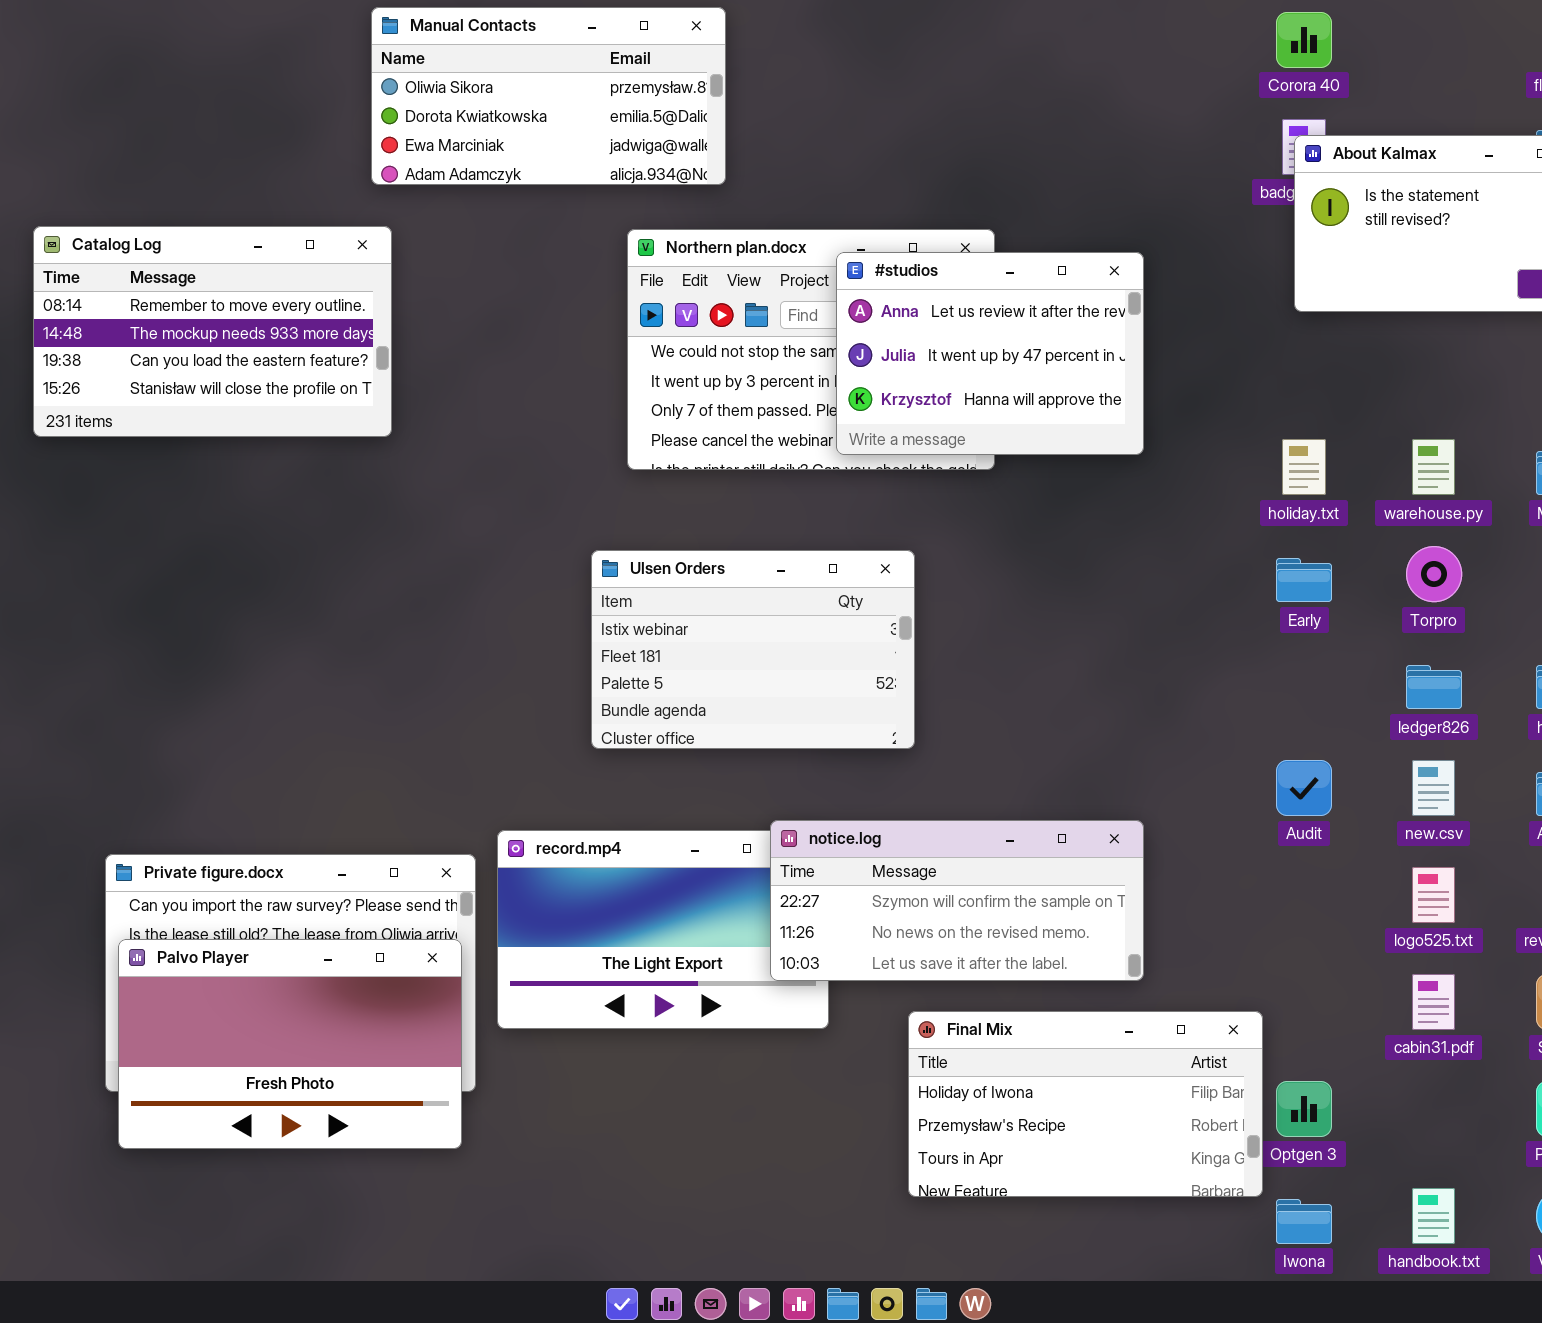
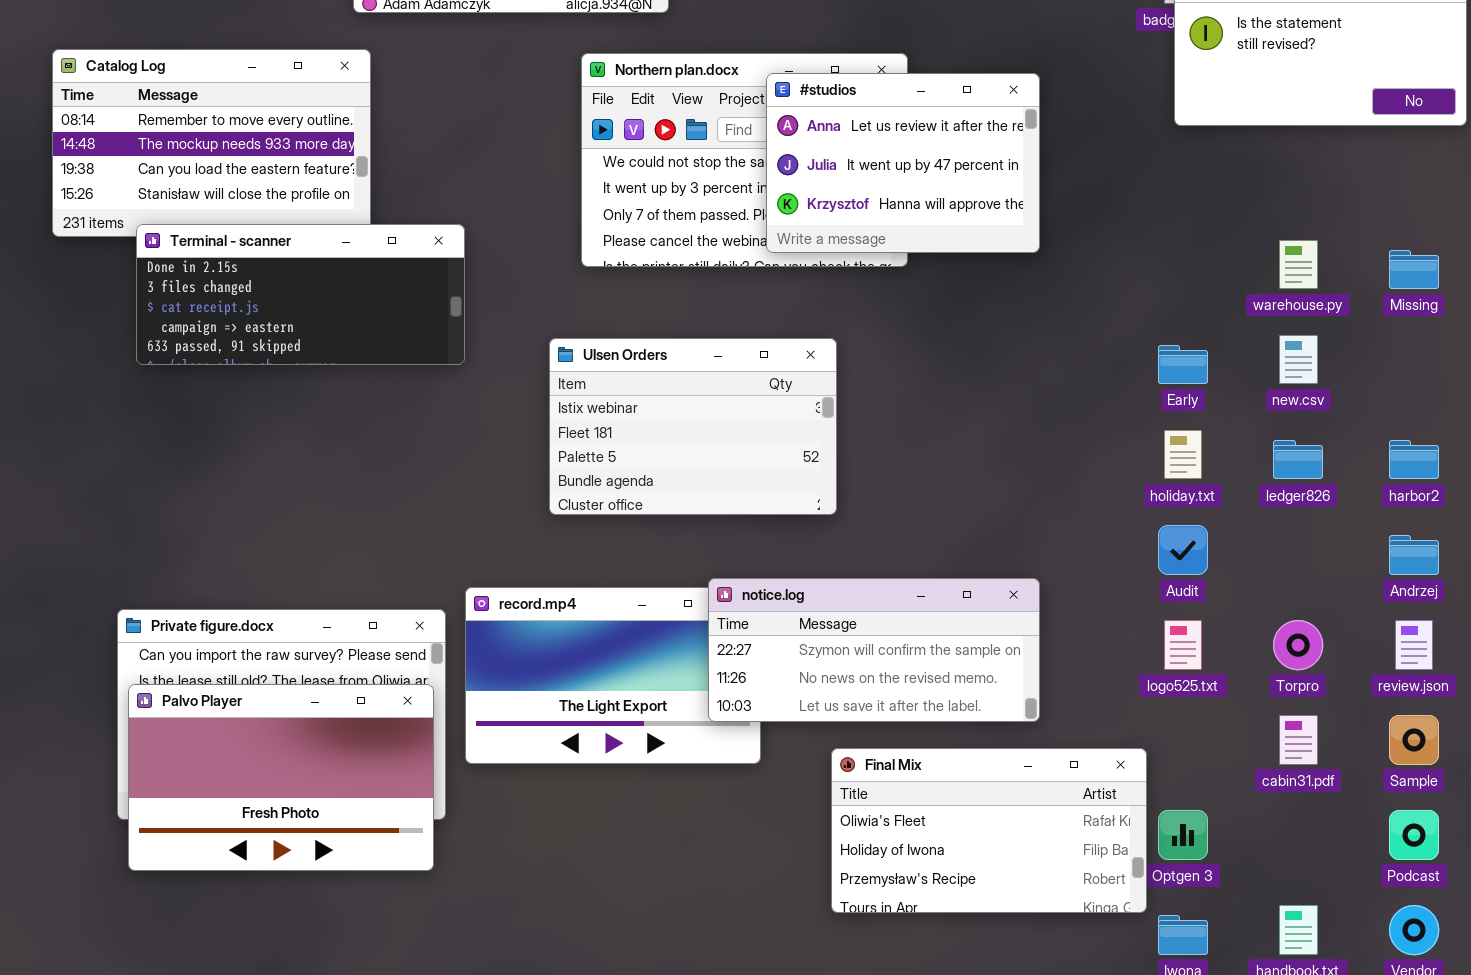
Terminal - scanner: none -> [136,224,465,365], opened
holiday.txt: [1282,439,1326,495] -> [1164,430,1202,479], moved
Torpro: [1406,546,1462,602] -> [1273,620,1323,670], moved
new.csv: [1412,760,1455,816] -> [1279,335,1318,384], moved
logo525.txt: [1412,867,1455,923] -> [1164,620,1202,670], moved
Final Mix: [908,1011,1263,1197] -> [831,748,1147,913], scrolled up 1 row

